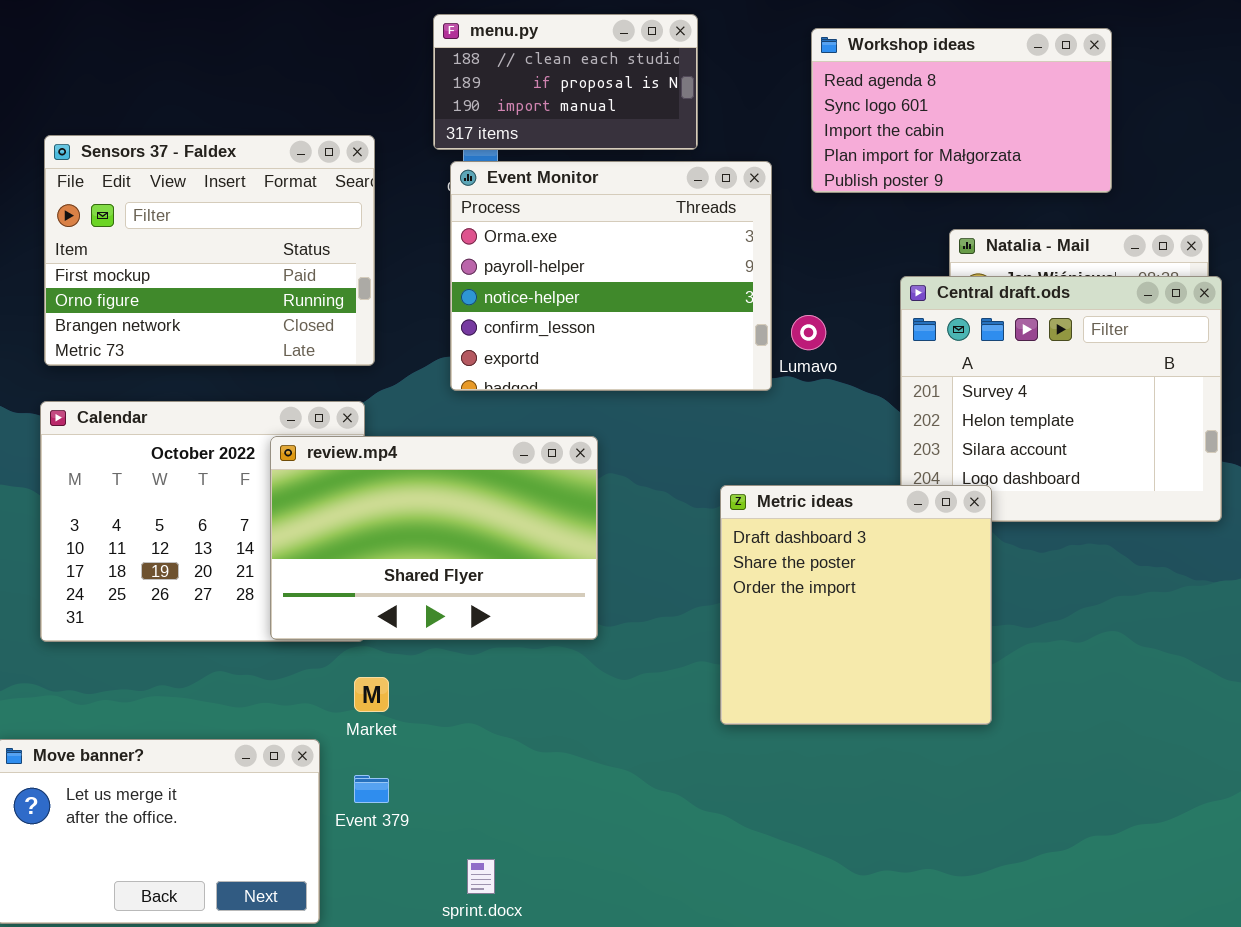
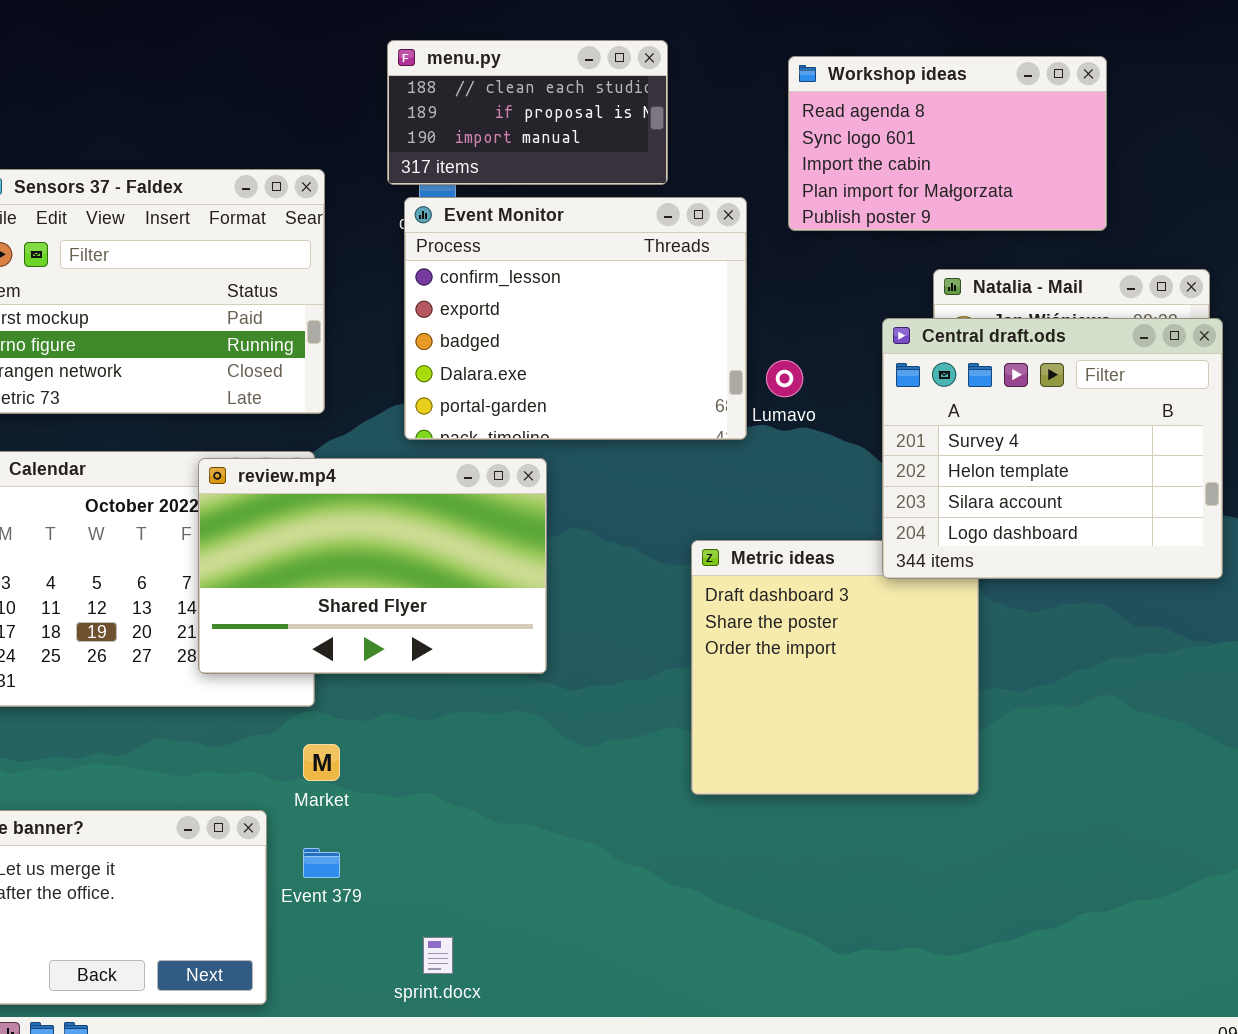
Event Monitor: [450,161,772,391] -> [404,197,747,440], scrolled down 3 rows
Central draft.ods: [900,276,1222,522] -> [882,318,1223,579], raised
review.mp4: [270,436,598,640] -> [198,458,547,674], moved

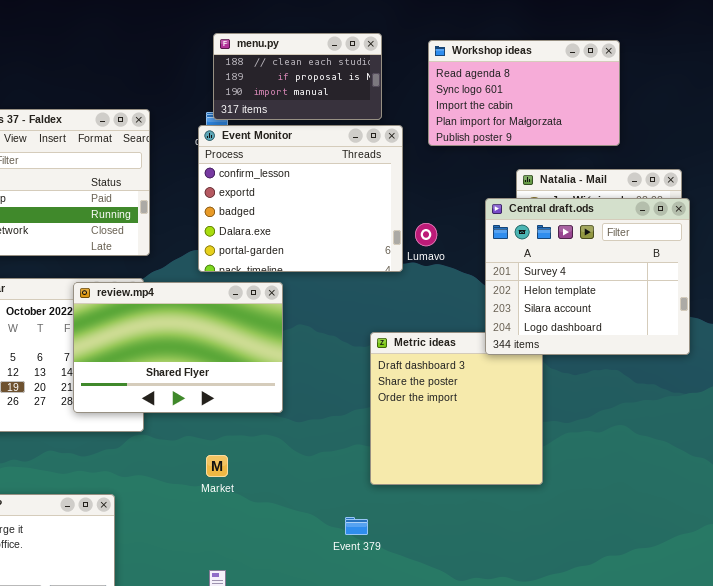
menu.py: [387,40,668,185] -> [213,33,382,120], moved
Market: [303,744,340,781] -> [206,455,228,477], moved
Event 379: [303,848,340,878] -> [345,517,368,535], moved

